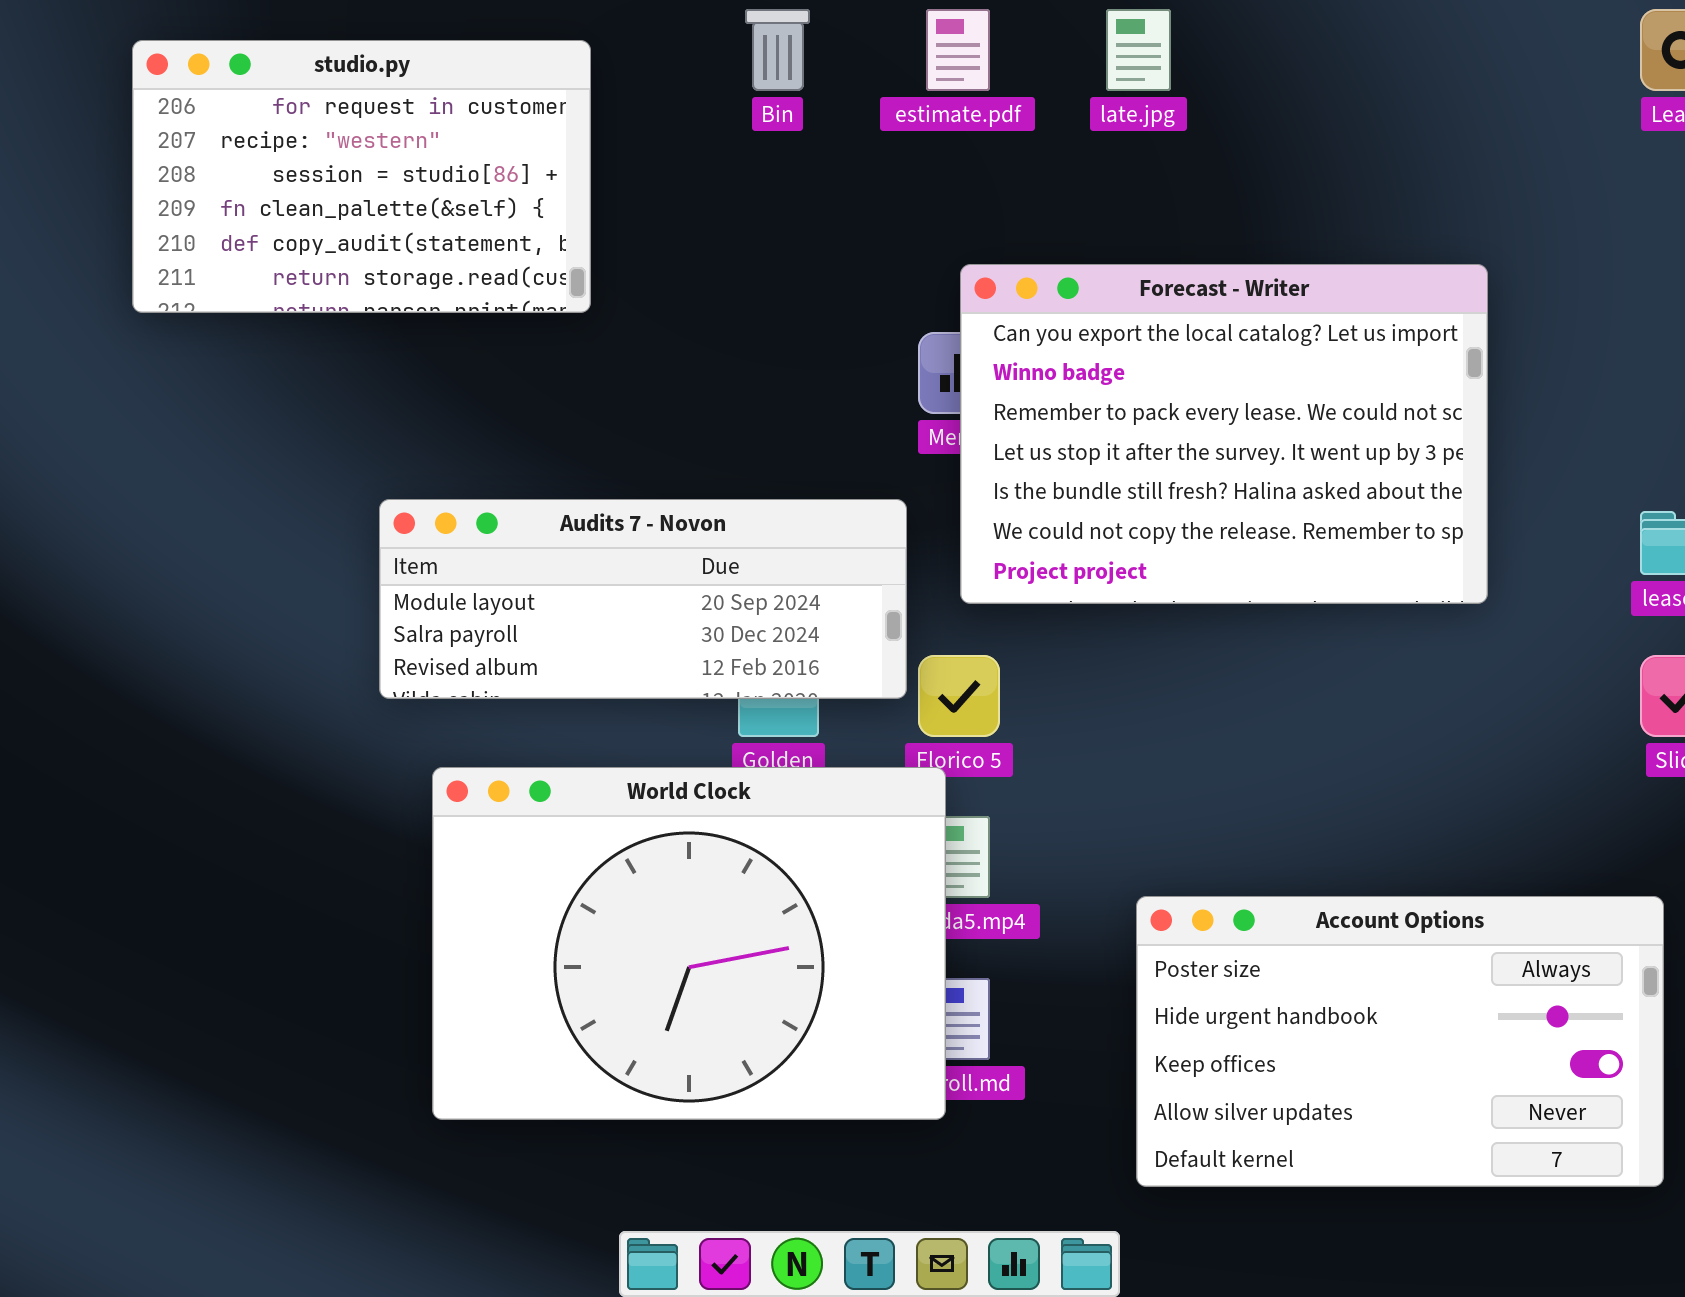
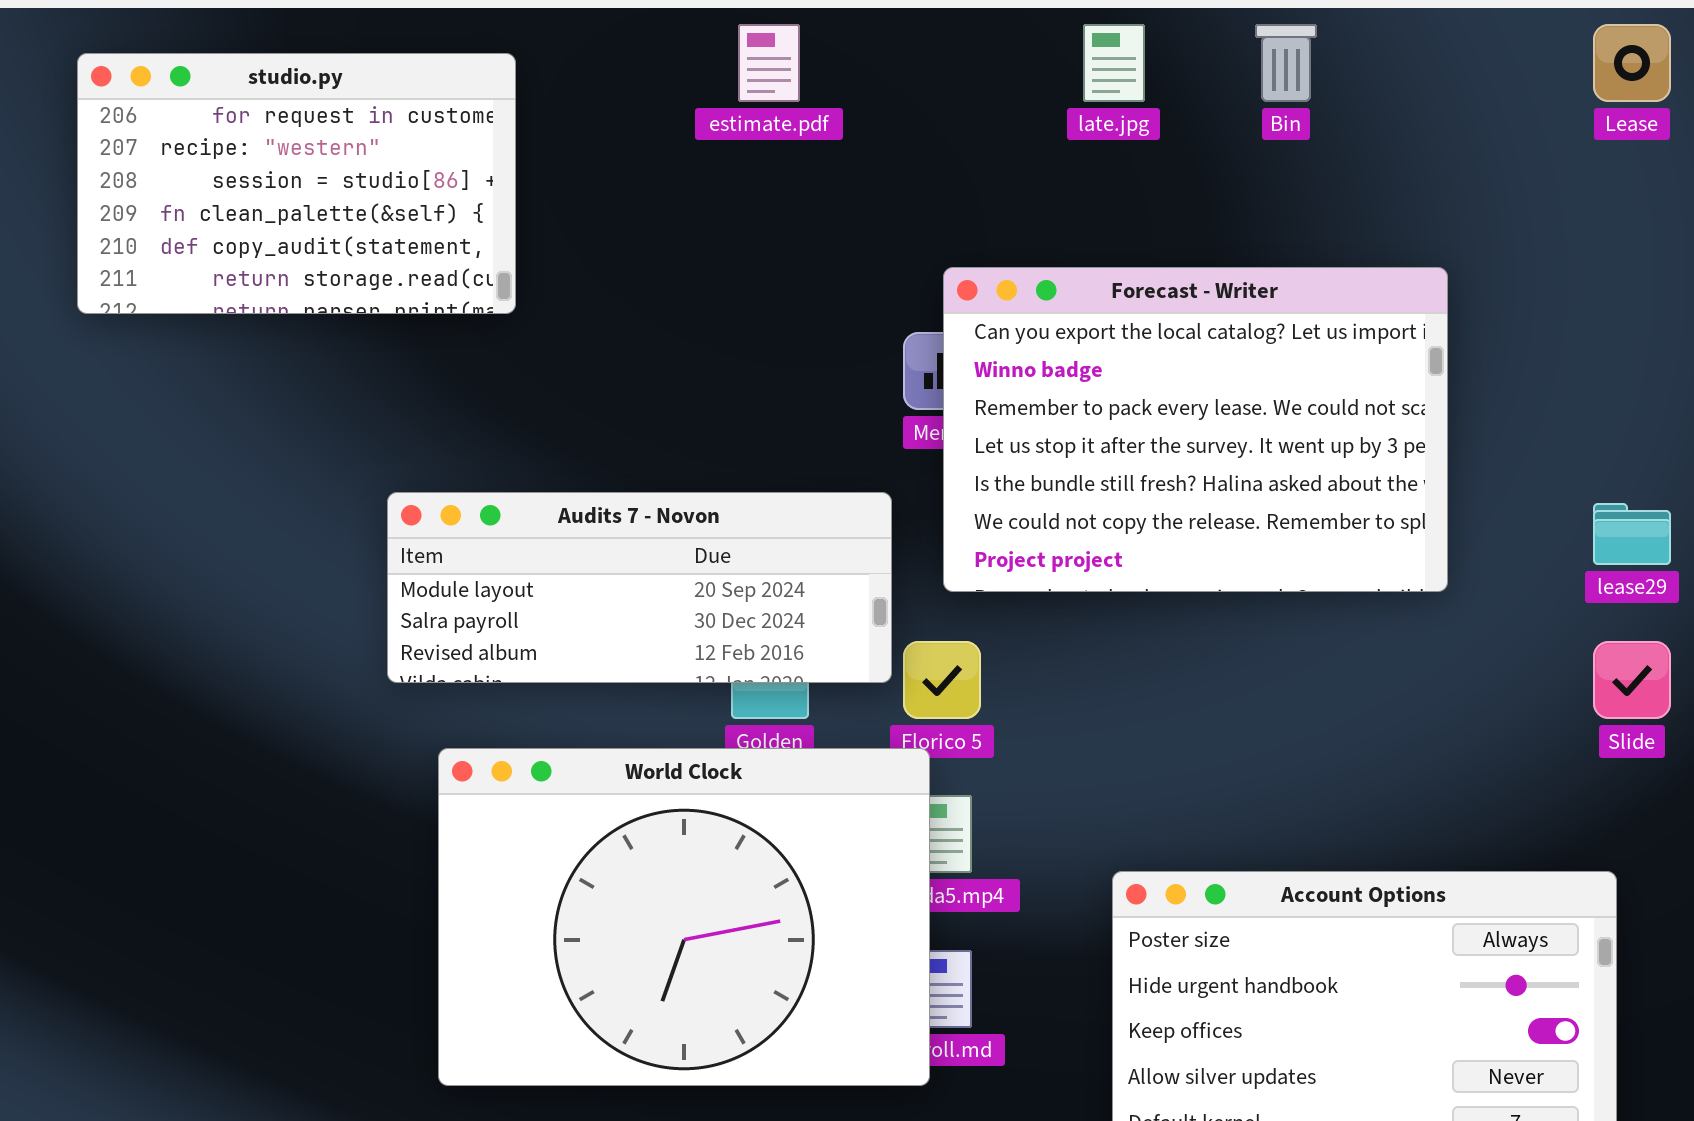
Bin: [745,9,810,91] -> [1255,24,1317,102], moved
estimate.pdf: [926,9,990,91] -> [738,24,800,102], moved
studio.py: [132,40,591,313] -> [77,53,516,314], moved

